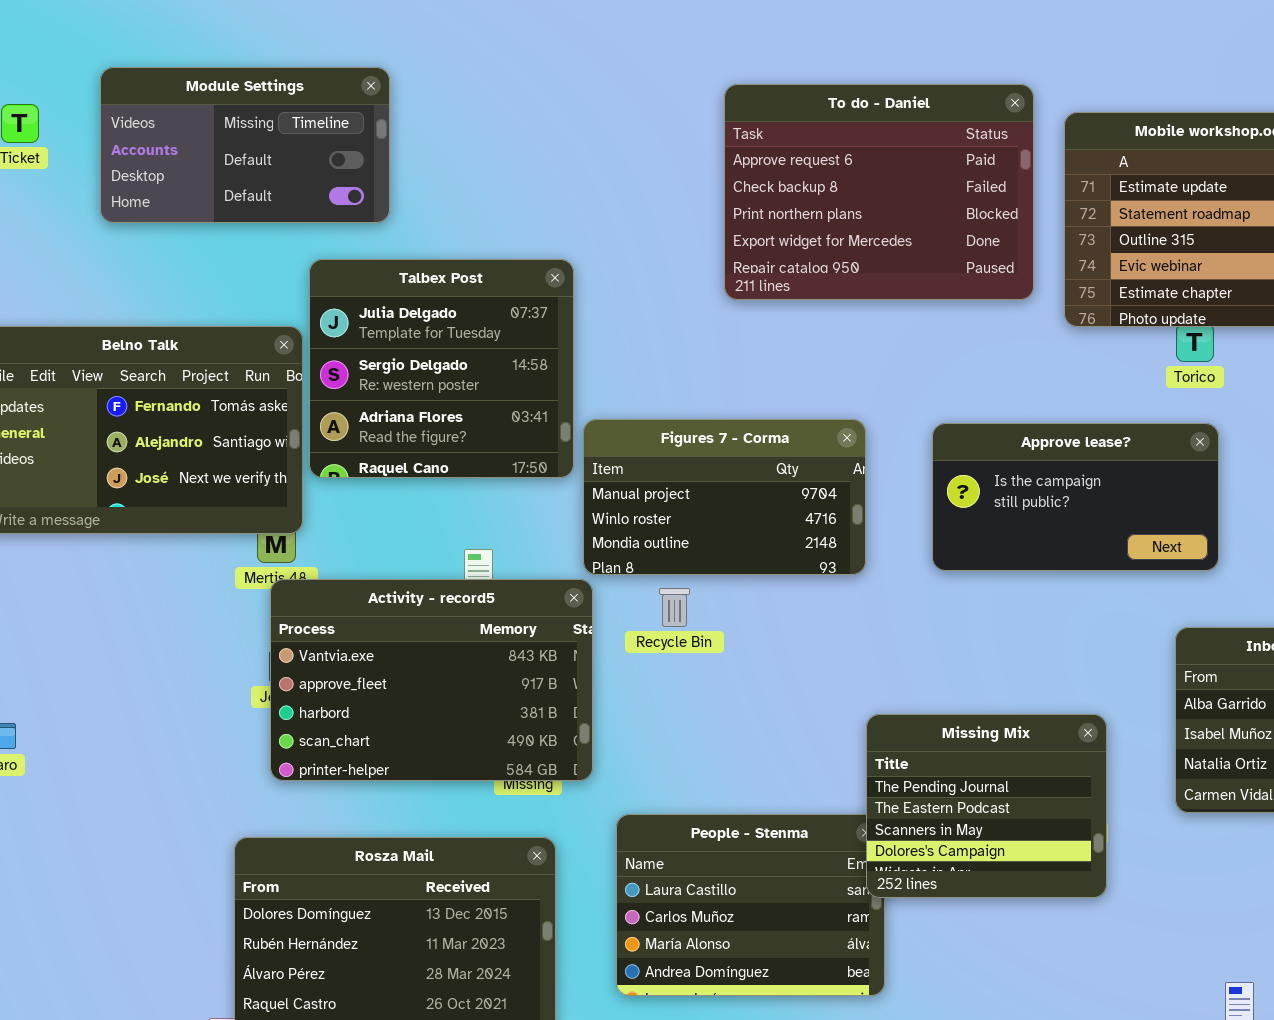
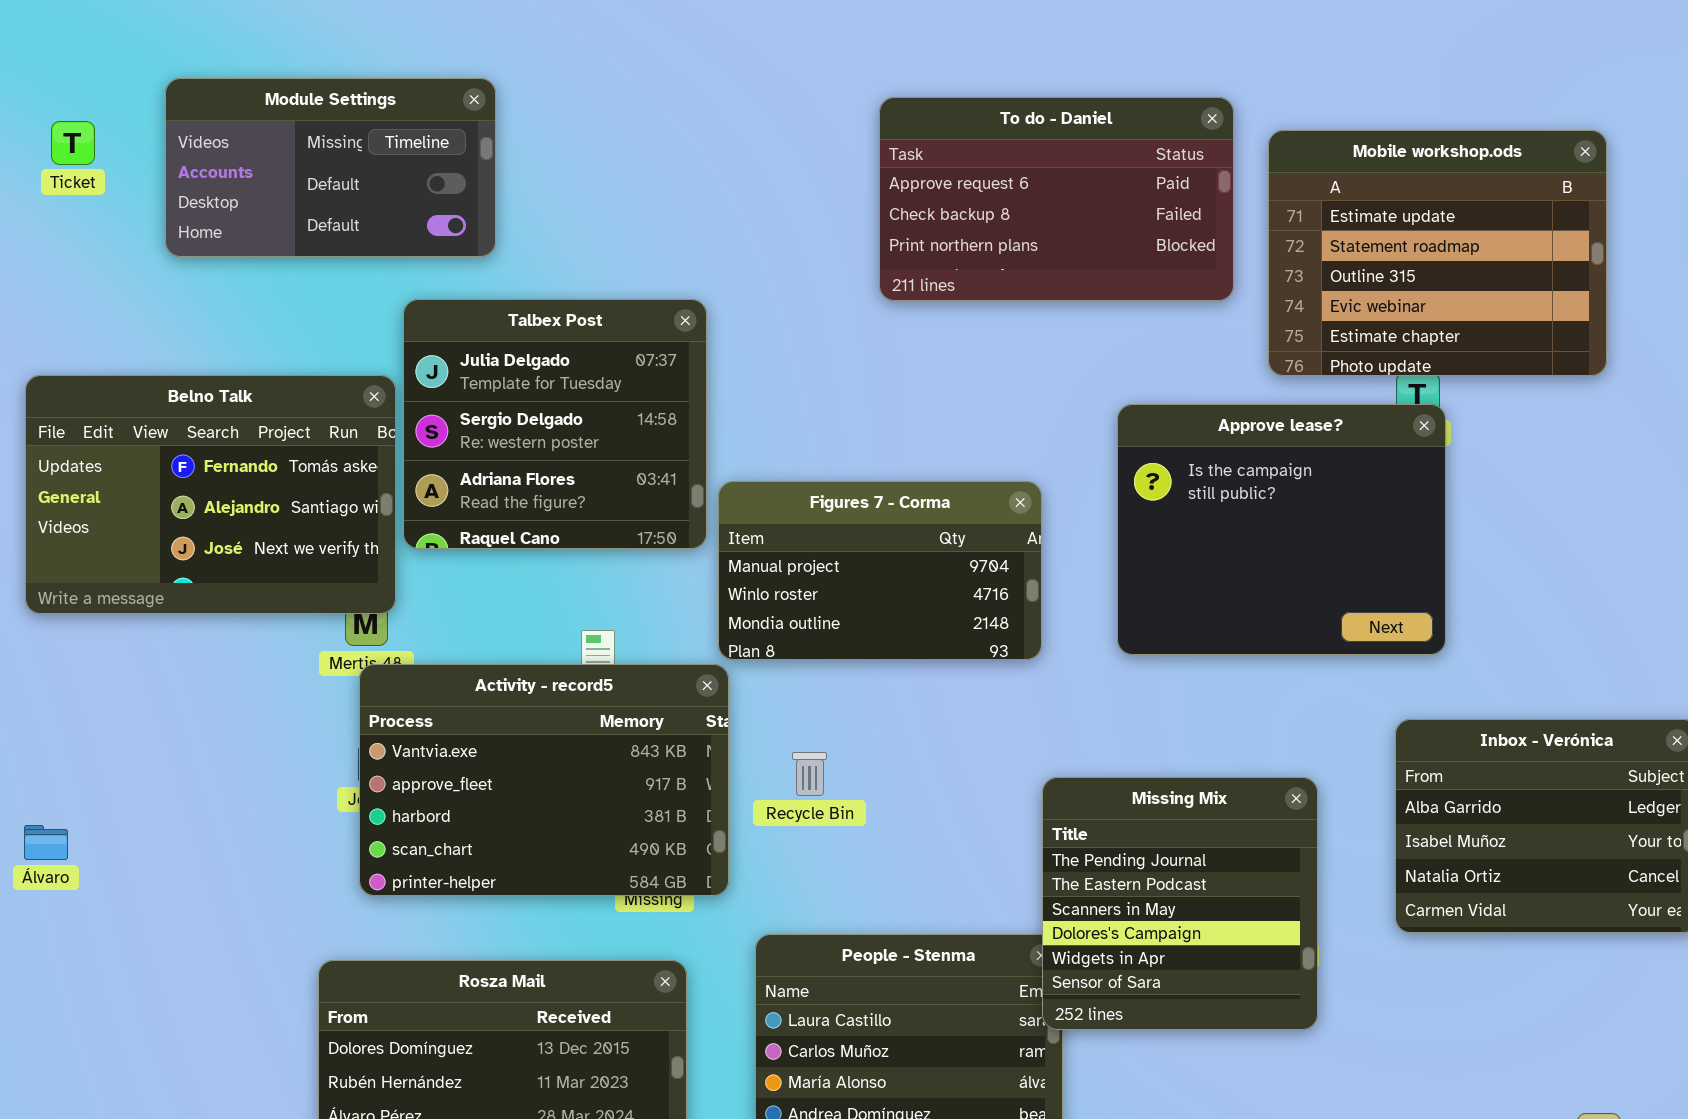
To do - Daniel: [724,84,1034,300] -> [879,97,1234,301], resized
Approve lease?: [932,423,1219,571] -> [1117,404,1446,655], resized
Recycle Bin: [659,588,690,627] -> [792,752,827,796], moved
Missing Mix: [866,714,1107,898] -> [1042,777,1318,1030], resized

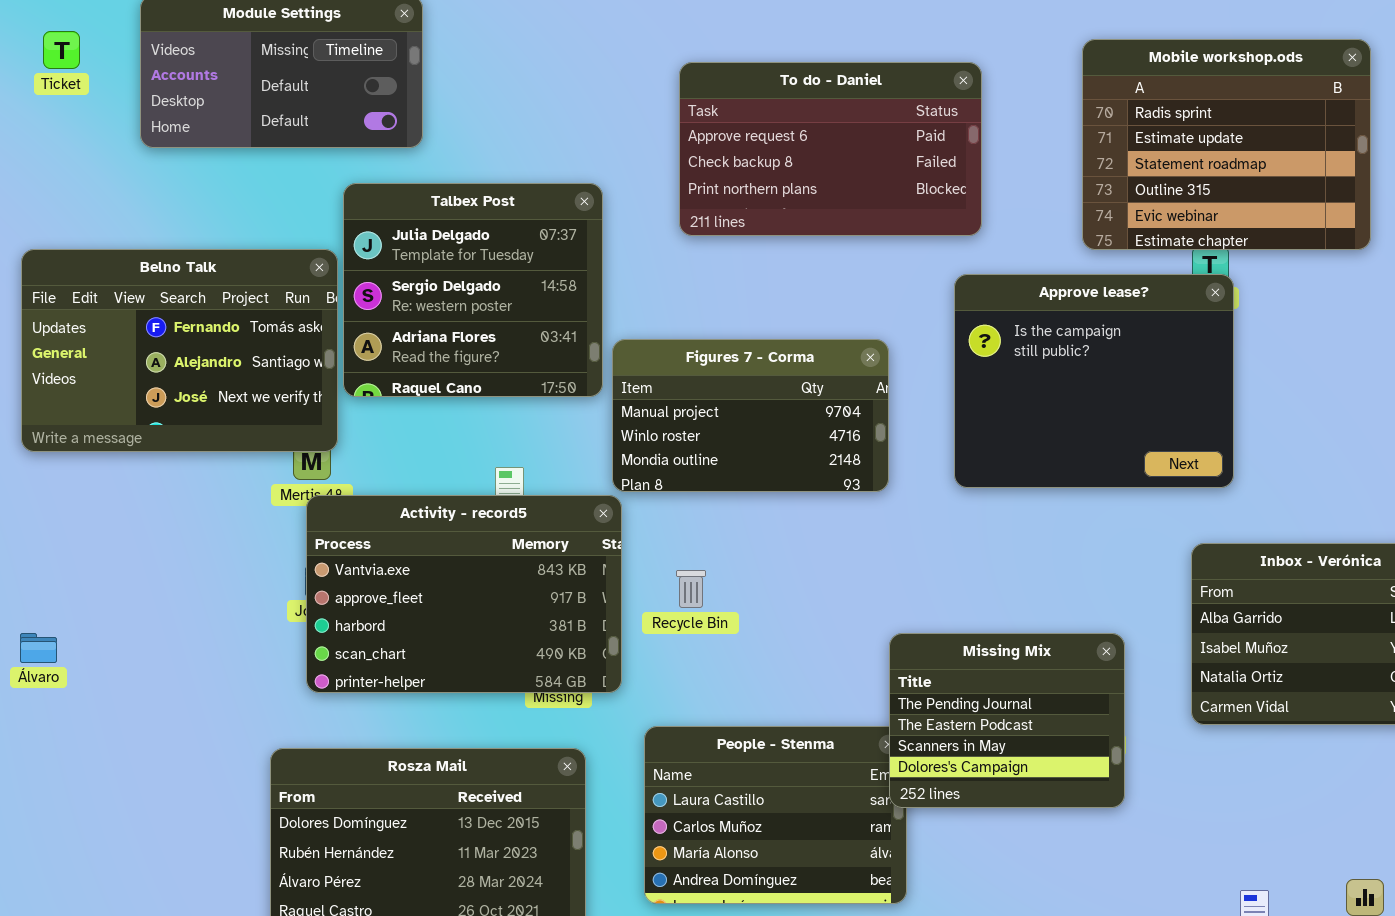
To do - Daniel: [879,97,1234,301] -> [679,62,982,236], moved
Mobile workshop.ods: [1268,130,1607,376] -> [1082,39,1371,250], scrolled up 1 row
Missing Mix: [1042,777,1318,1030] -> [889,633,1125,808], resized

